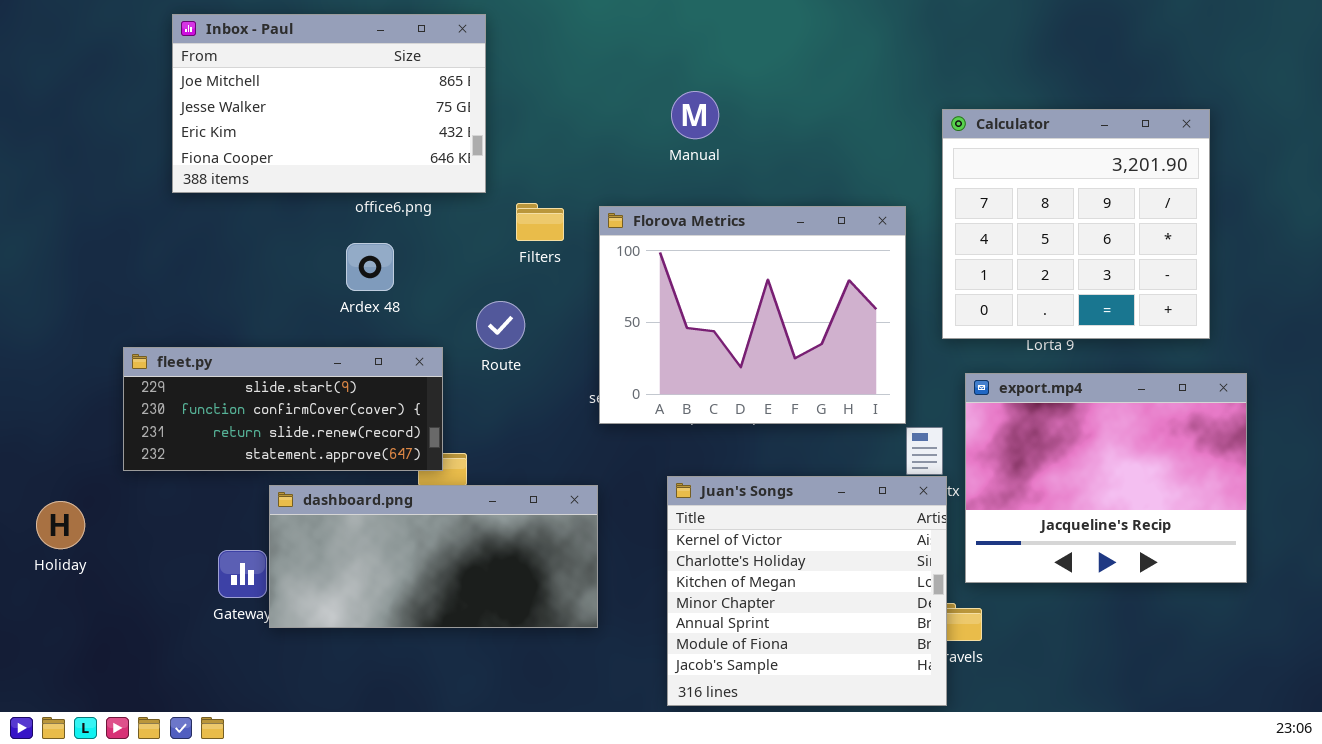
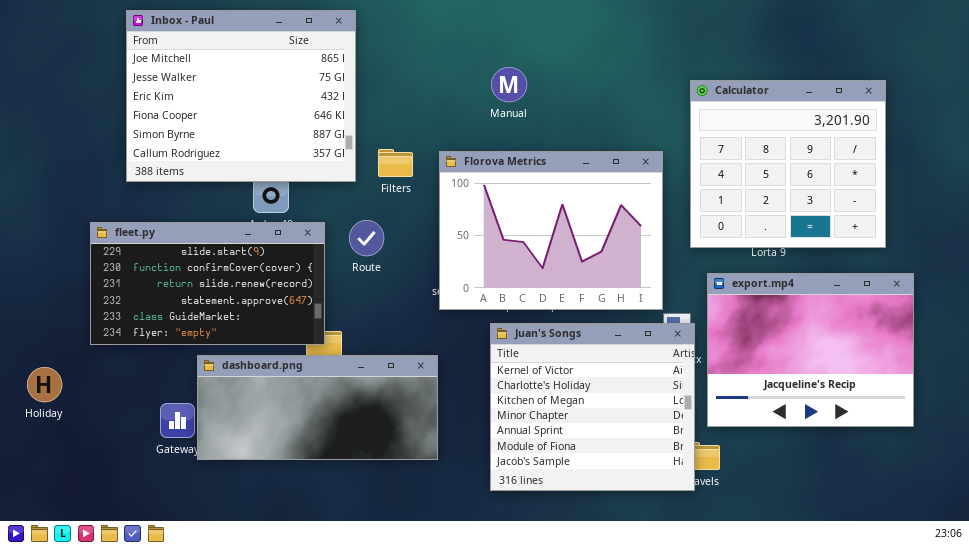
Inbox - Paul: [172,14,486,193] -> [126,10,356,182], resized
fleet.py: [123,347,443,471] -> [90,222,325,345], resized
Juan's Songs: [667,476,947,706] -> [490,323,695,491], moved

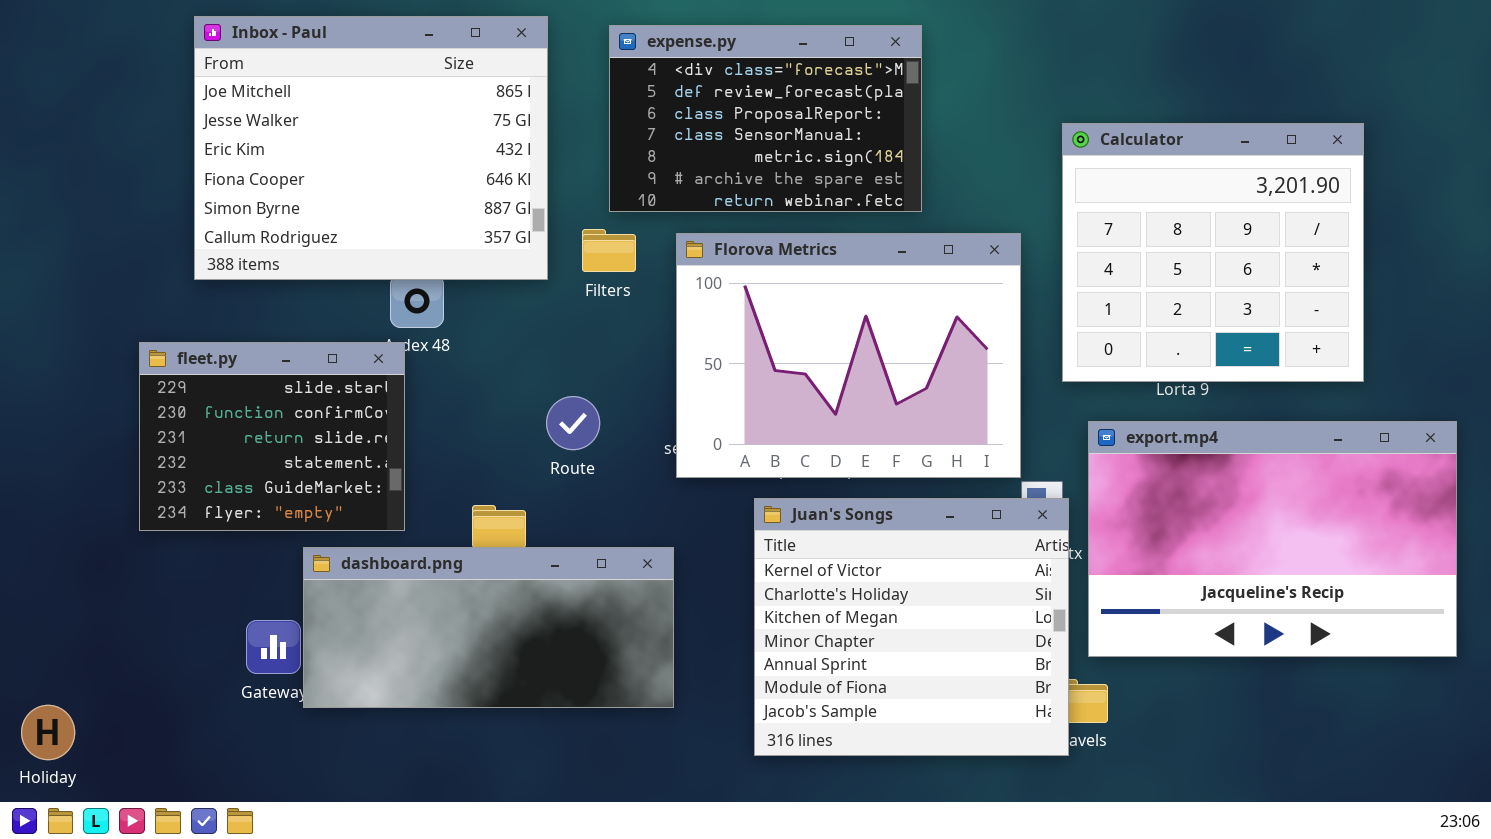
expense.py: none -> [609,25,922,212], opened
Route: [349,220,384,256] -> [546,396,600,450], moved
fleet.py: [90,222,325,345] -> [139,342,405,531], resized
export.mp4: [707,273,914,427] -> [1088,421,1457,657], resized
Holiday: [27,367,62,402] -> [21,705,75,760], moved

